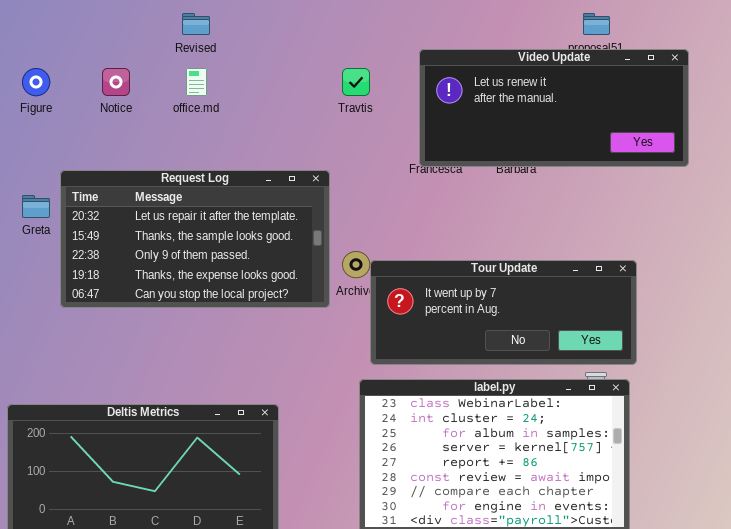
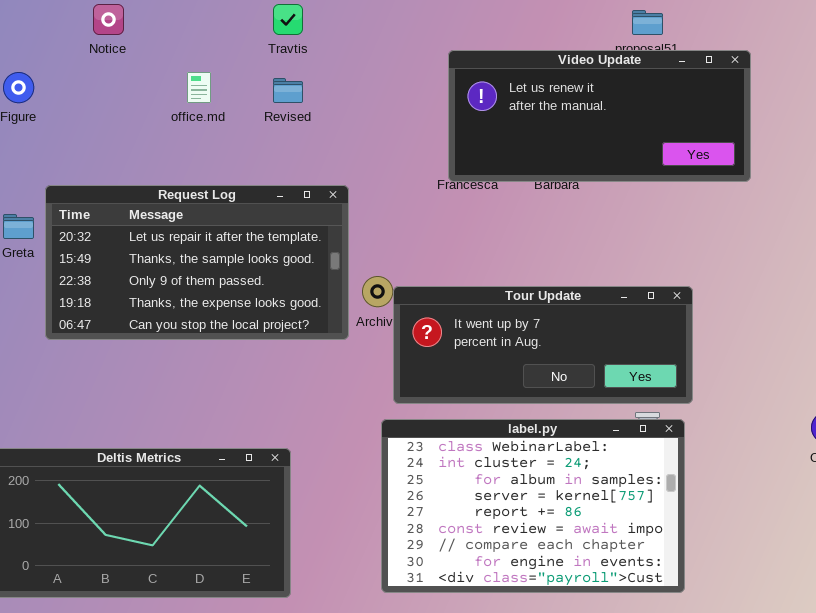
Revised: [182,13,210,35] -> [273,78,303,103], moved
Notice: [102,68,130,96] -> [93,4,124,35], moved
Travtis: [342,68,370,96] -> [273,4,303,35], moved

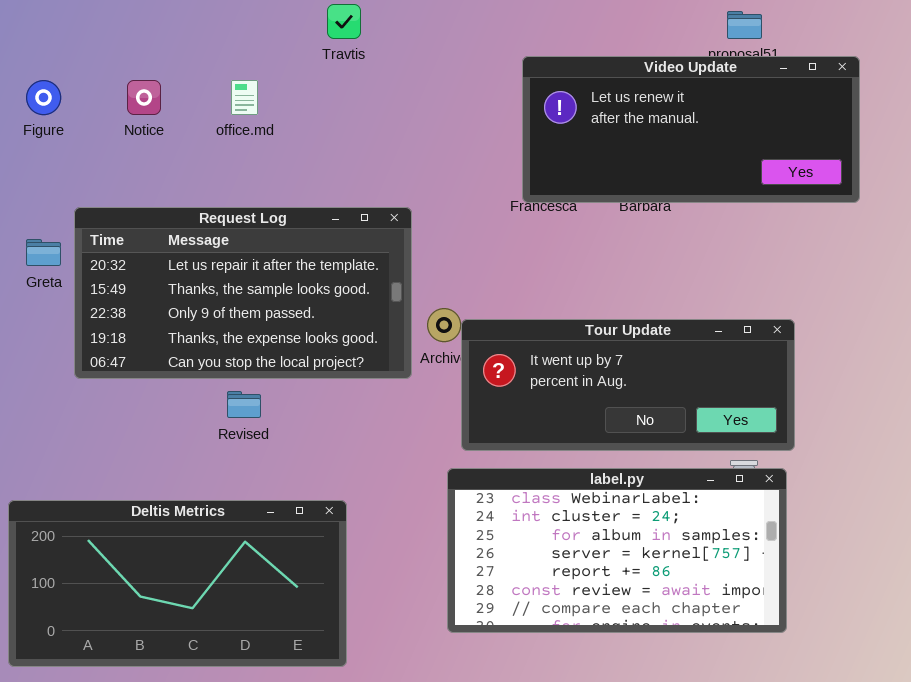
Notice: [93,4,124,35] -> [127,80,161,115], moved
Revised: [273,78,303,103] -> [227,391,261,418], moved
label.py: [381,419,685,593] -> [447,468,787,633], resized

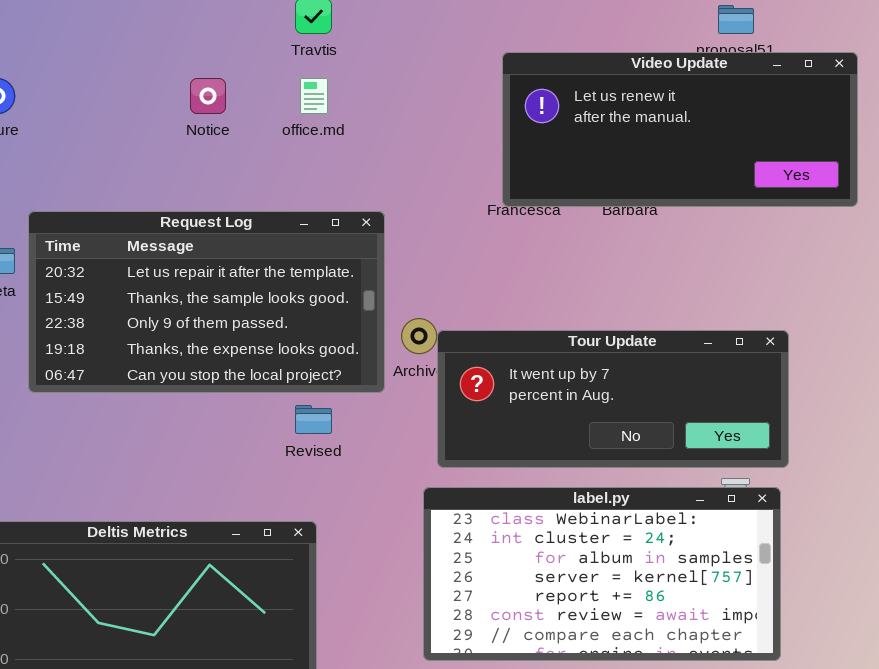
Notice: [127,80,161,115] -> [190,78,226,114], moved
office.md: [231,80,258,115] -> [300,78,328,114], moved
Revised: [227,391,261,418] -> [295,405,332,434], moved

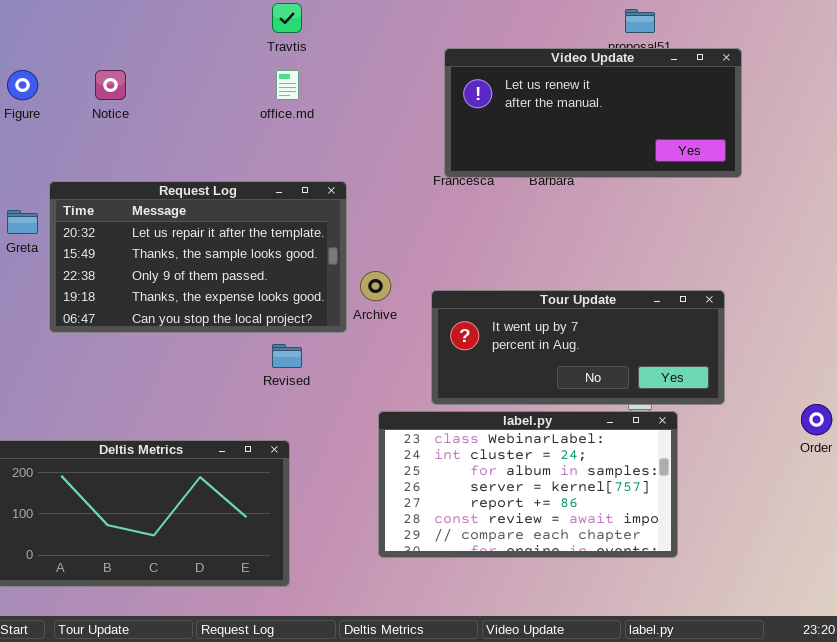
Notice: [190,78,226,114] -> [95,70,126,100], moved
Tour Update: [437,330,789,468] -> [431,290,725,405], moved

